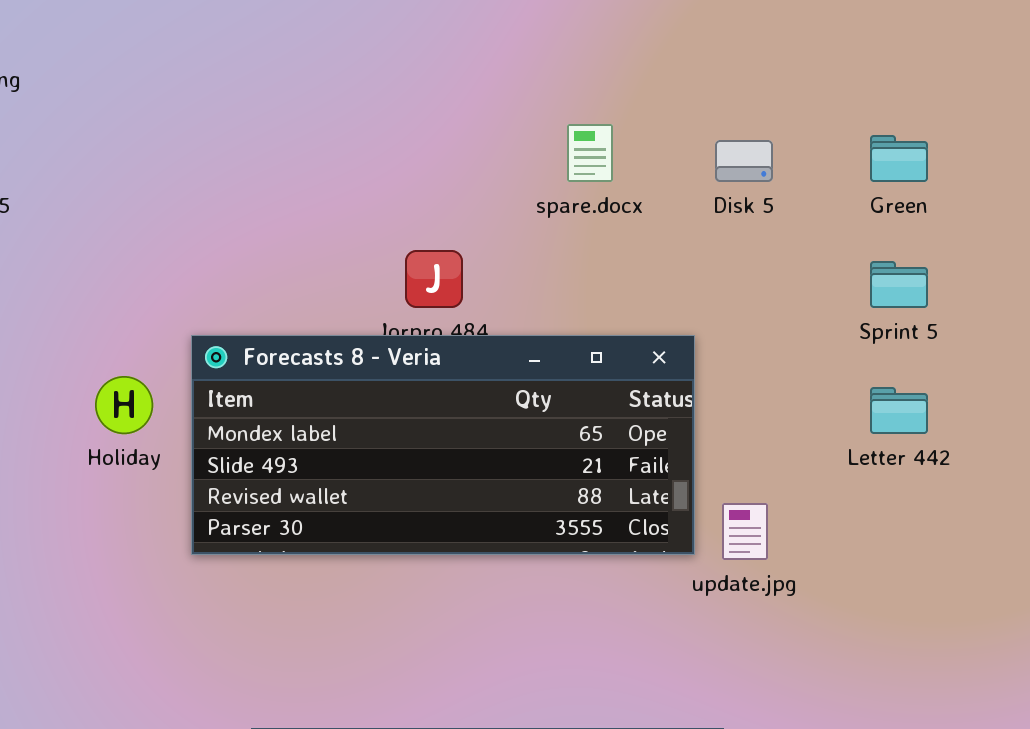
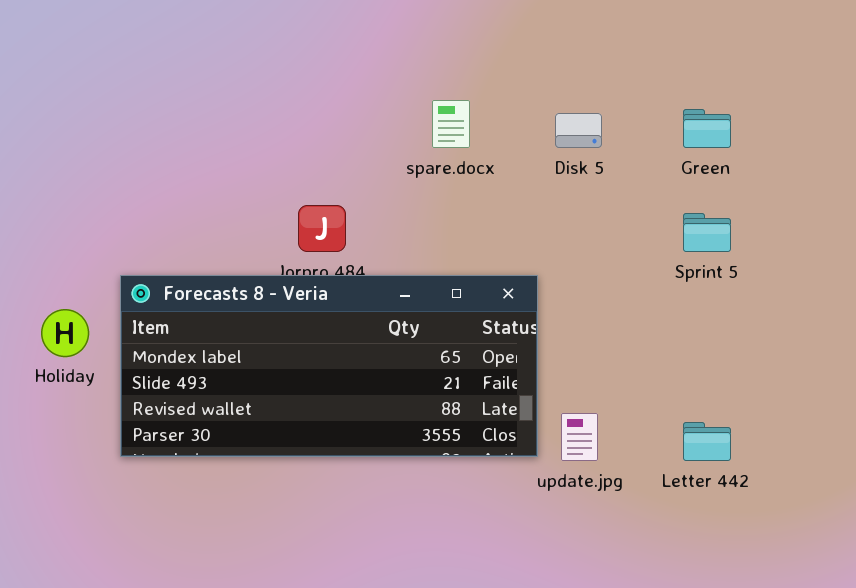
Letter 442: [870,387,928,434] -> [683,422,731,461], moved

